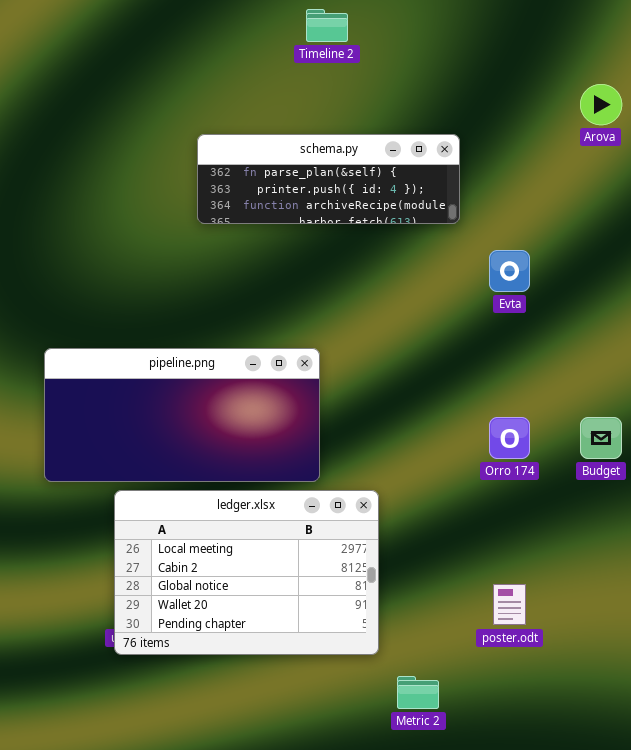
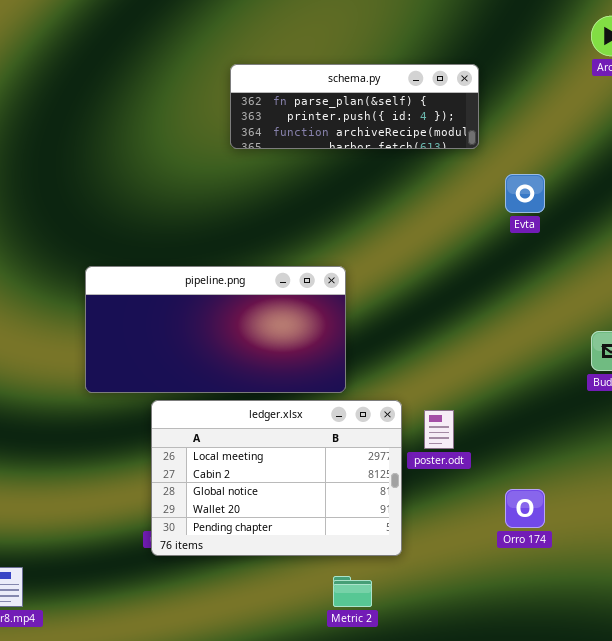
Orro 174: [489,417,530,459] -> [505,489,545,528], moved
poster.odt: [493,584,526,625] -> [424,410,454,449], moved
Metric 2: [397,676,439,709] -> [333,576,372,607], moved

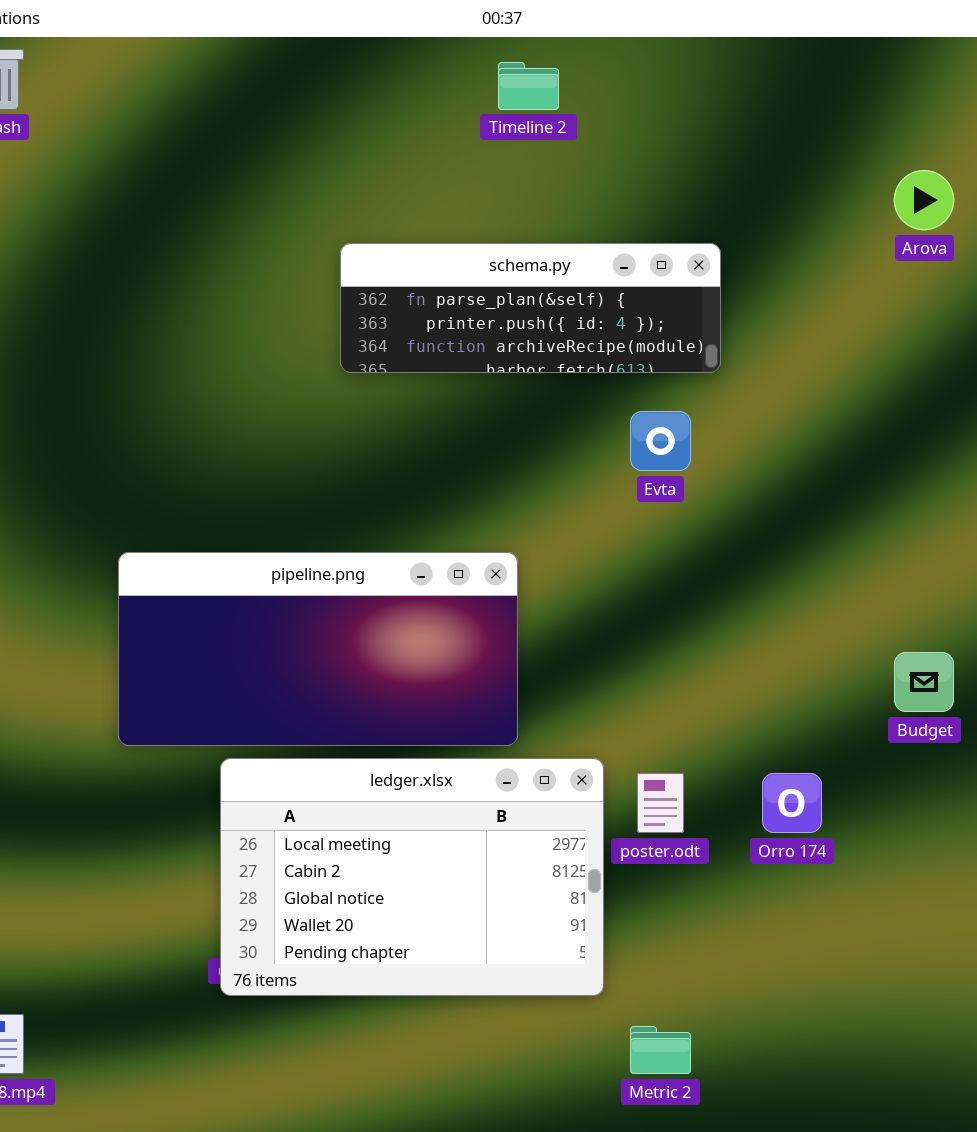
Evta: [505,174,545,213] -> [630,411,691,471], moved
Orro 174: [505,489,545,528] -> [762,773,822,833], moved
Metric 2: [333,576,372,607] -> [630,1026,691,1074], moved

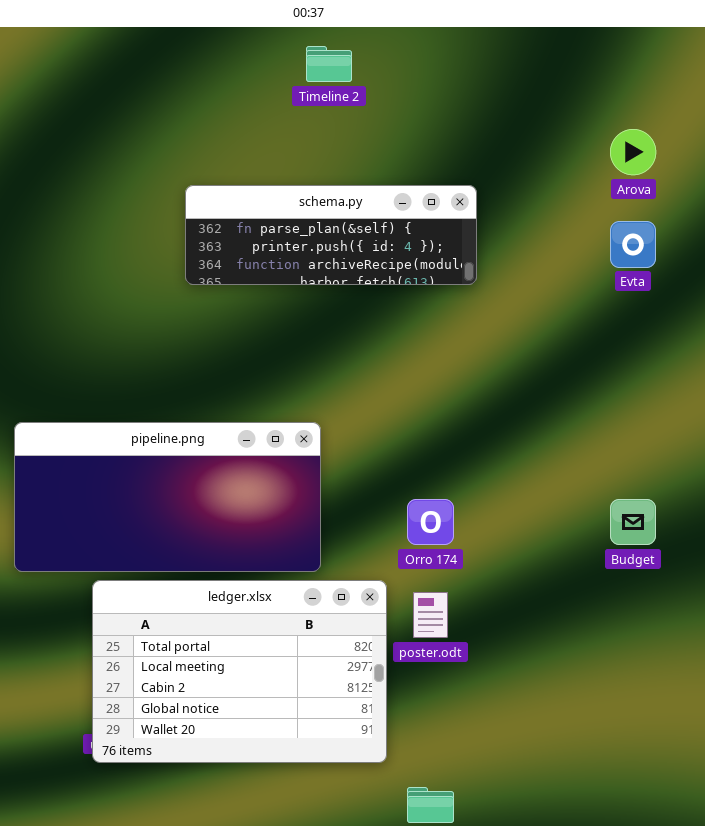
Evta: [630,411,691,471] -> [610,221,656,268], moved
ledger.xlsx: [220,758,604,996] -> [92,580,387,763], scrolled up 1 row
Orro 174: [762,773,822,833] -> [407,499,454,545], moved

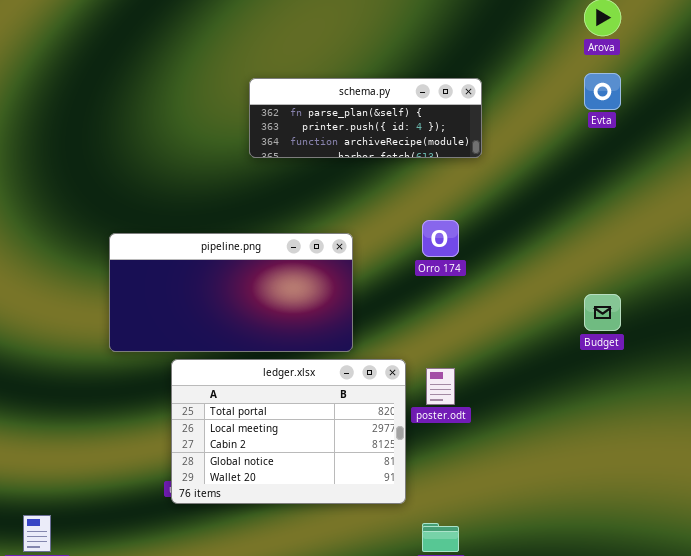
schema.py: [185,185,477,285] -> [249,78,482,158], moved
Orro 174: [407,499,454,545] -> [422,220,459,257], moved

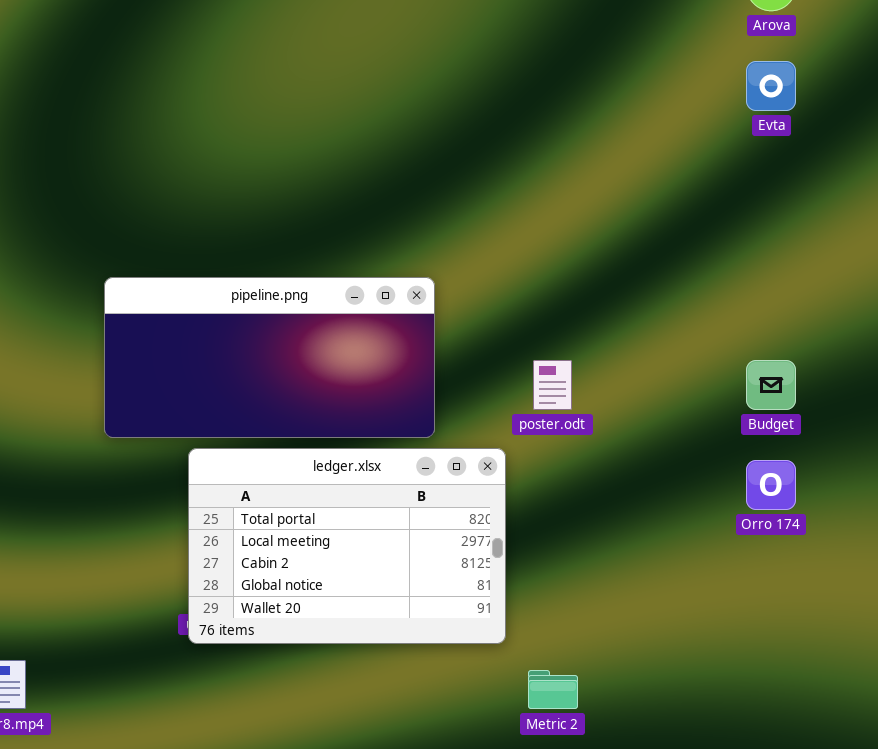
schema.py: [249,78,482,158] -> none, closed
Orro 174: [422,220,459,257] -> [746,460,796,510], moved
poster.odt: [426,368,455,405] -> [533,360,572,410], moved

